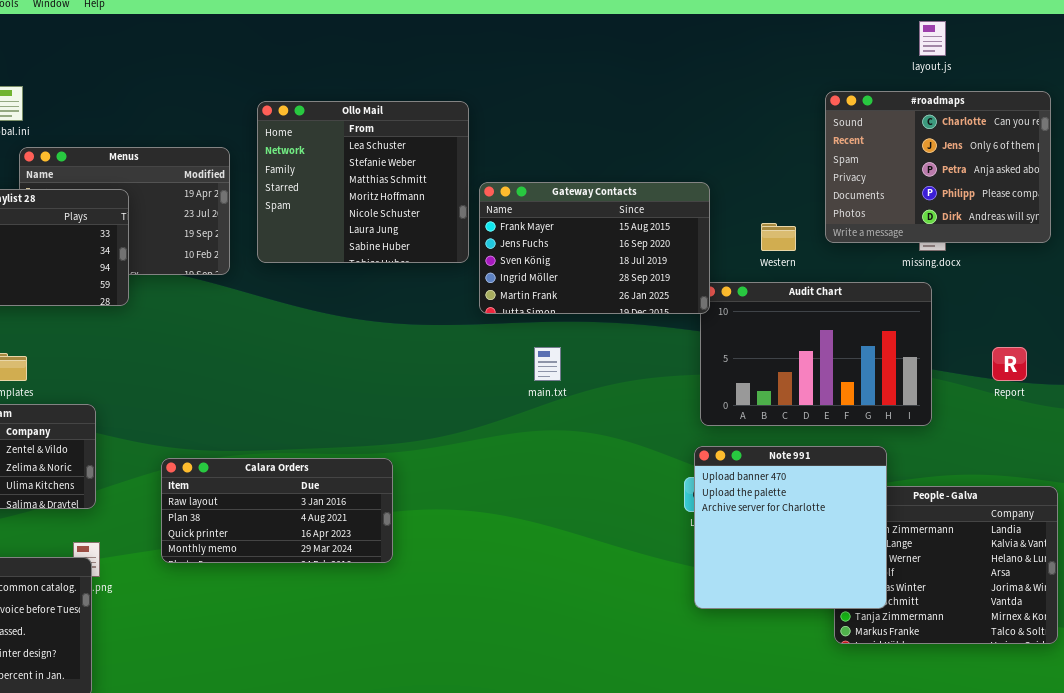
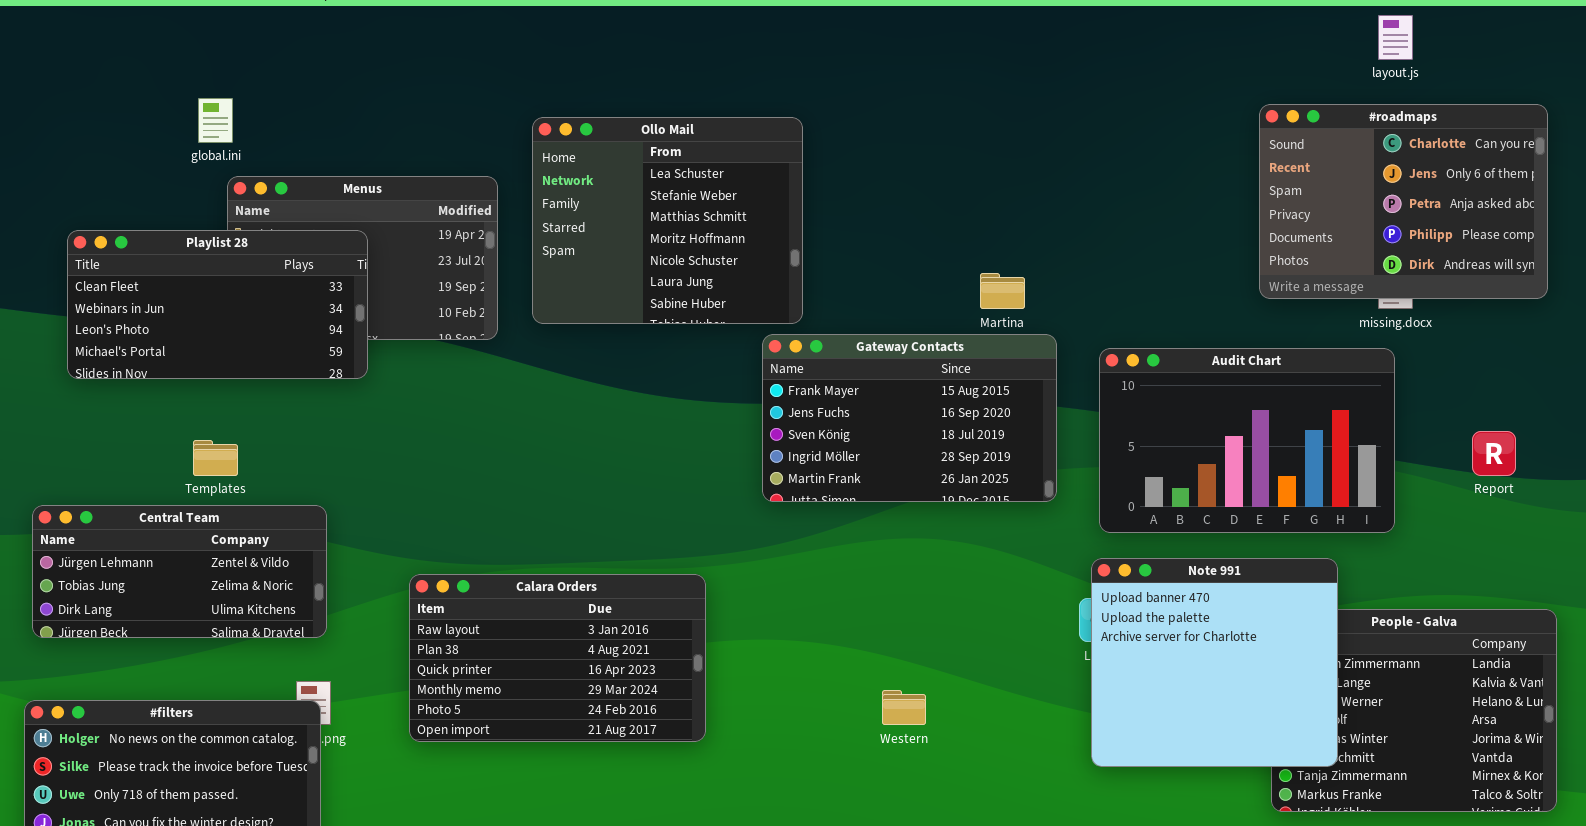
Gateway Contacts: [479,182,710,314] -> [762,334,1057,502], moved
Western: [761,223,796,251] -> [882,690,926,725], moved
Calara Orders: [161,458,393,563] -> [409,574,706,742], resized

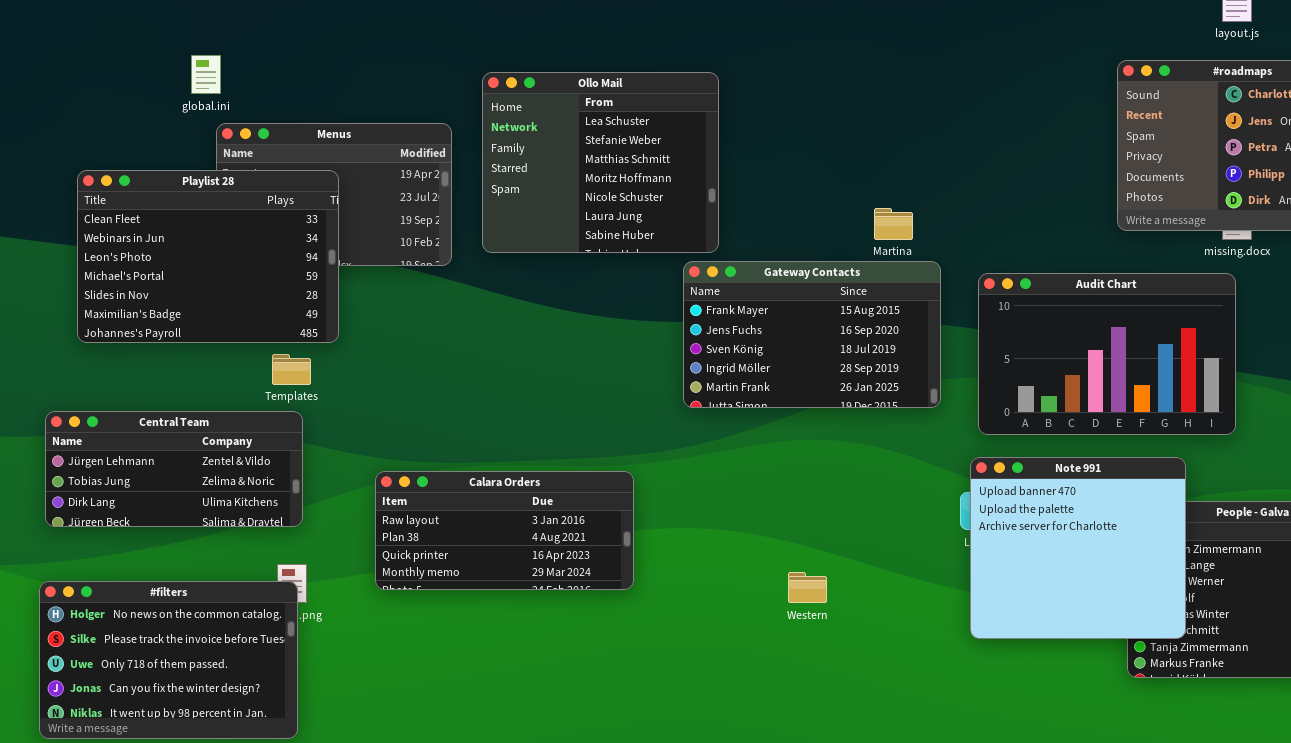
Playlist 28: [67,230,368,379] -> [77,170,339,343], resized
Templates: [193,440,238,476] -> [272,354,311,385], moved
Calara Orders: [409,574,706,742] -> [375,471,634,590], resized

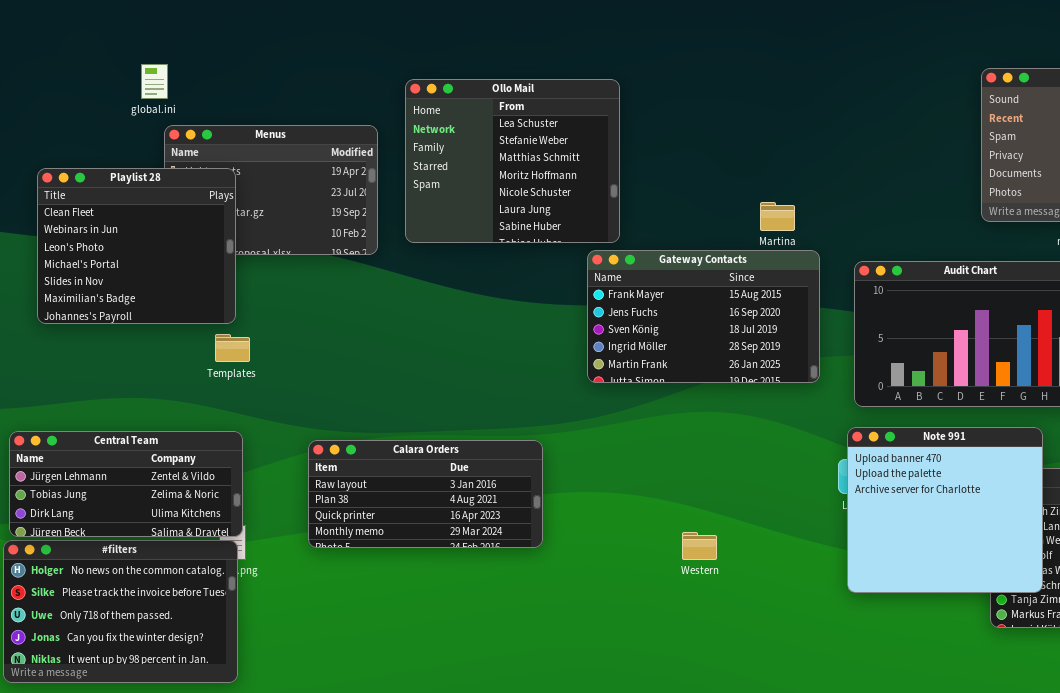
Playlist 28: [77,170,339,343] -> [37,168,236,324], resized
Central Team: [45,411,303,527] -> [9,431,243,537], moved

